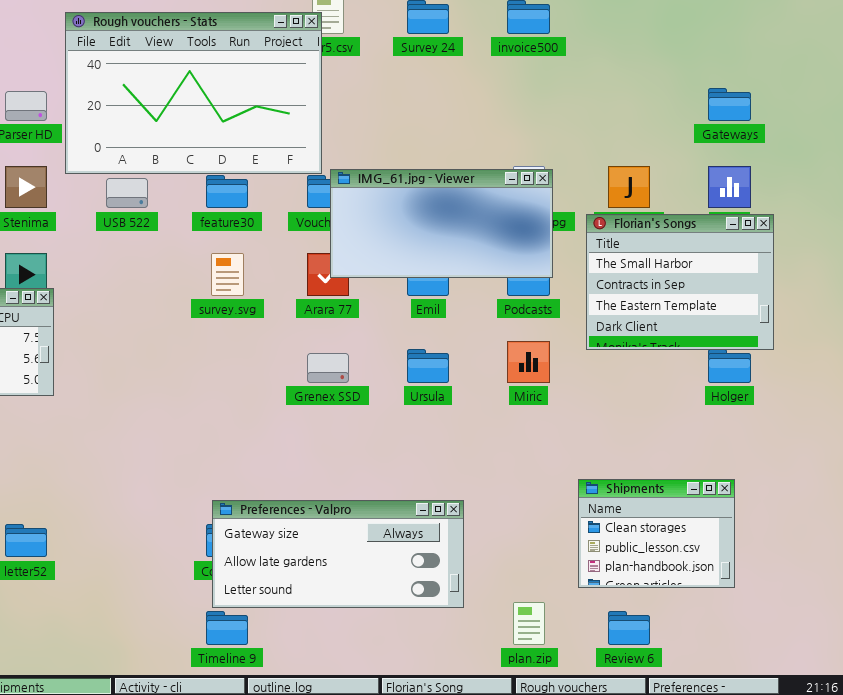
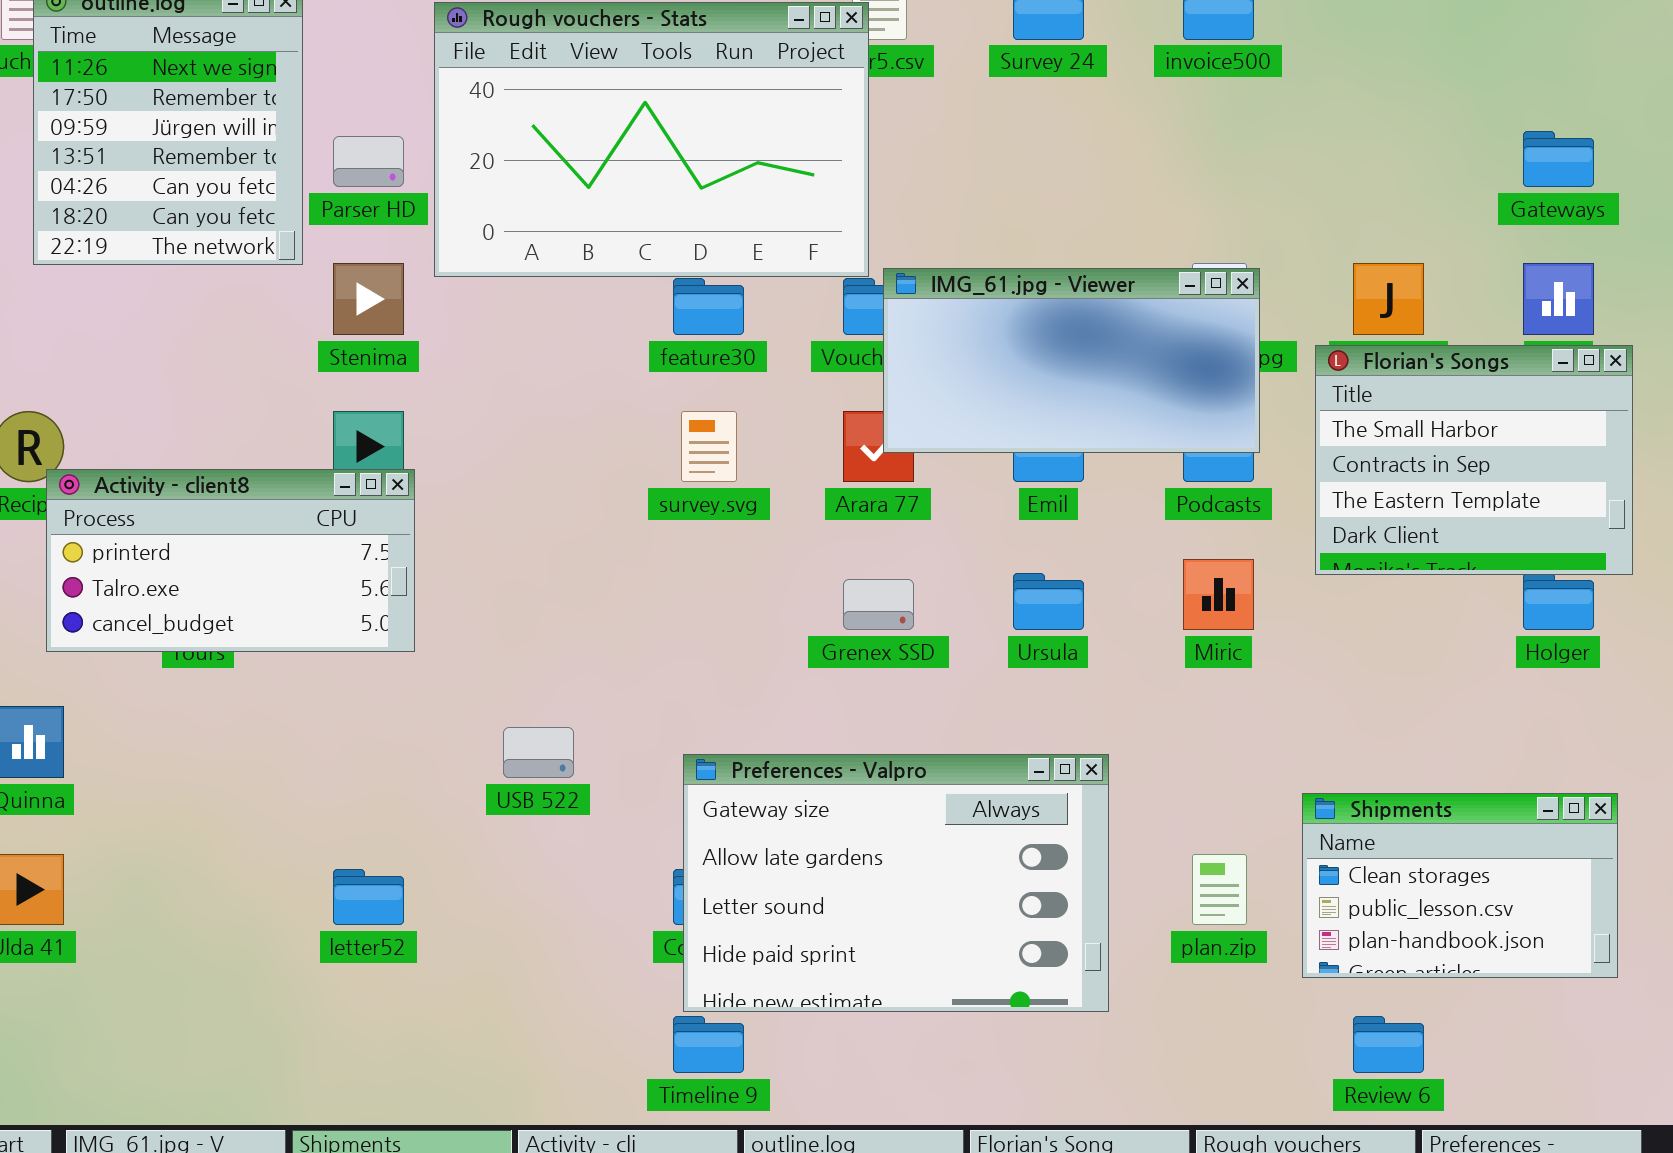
USB 522: [106,178,148,208] -> [503,727,574,778], moved
Shipments: [578,479,735,588] -> [1302,793,1618,978], resized
Preferences - Valpro: [212,500,464,608] -> [683,754,1109,1012], resized
plan.zip: [513,602,545,645] -> [1192,854,1247,925], moved

